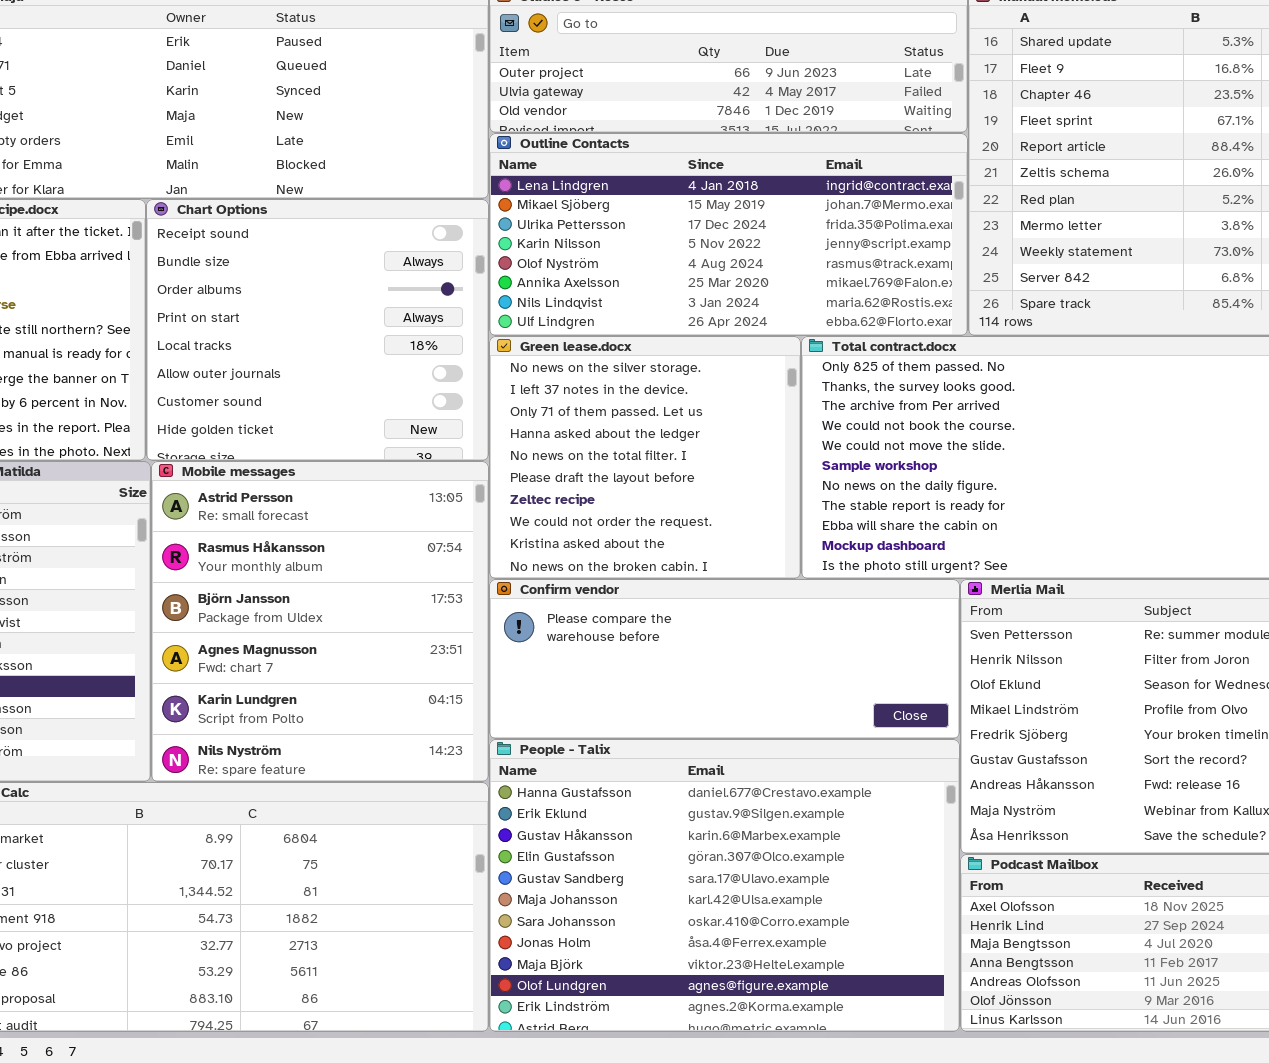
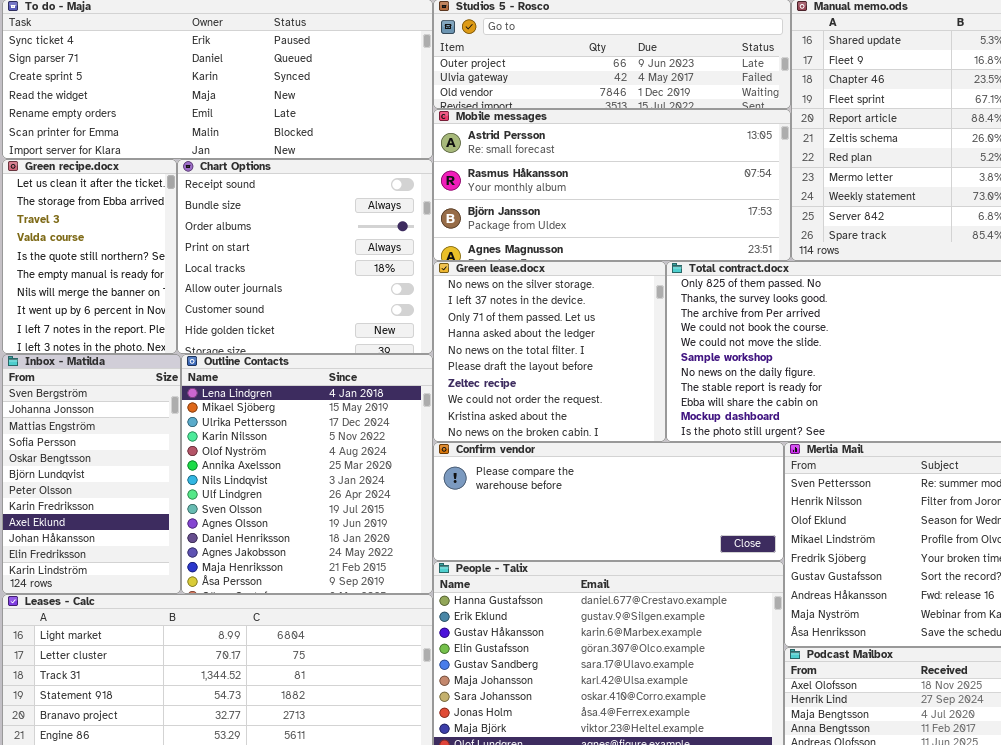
Outline Contacts: [489,133,968,336] -> [181,354,433,594], moved, resized
Mobile messages: [151,461,489,782] -> [433,109,791,261], moved, resized

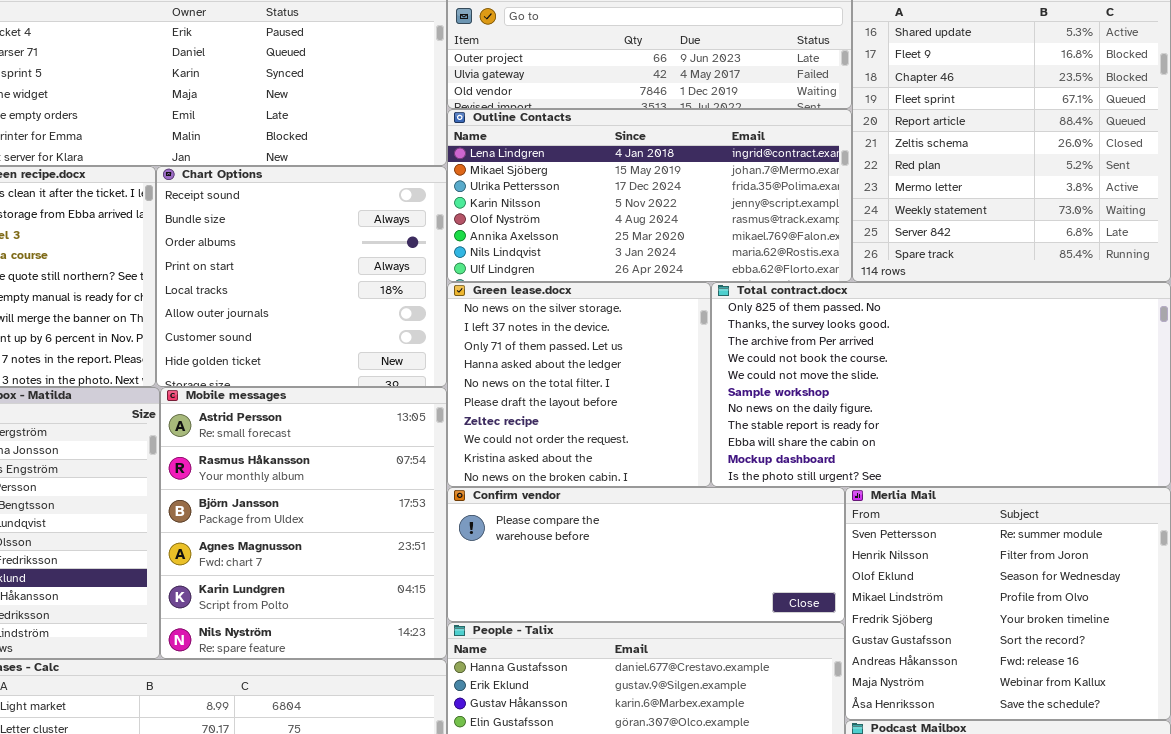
Mobile messages: [433,109,791,261] -> [160,387,447,659], moved, resized
Outline Contacts: [181,354,433,594] -> [447,109,852,282], moved, resized

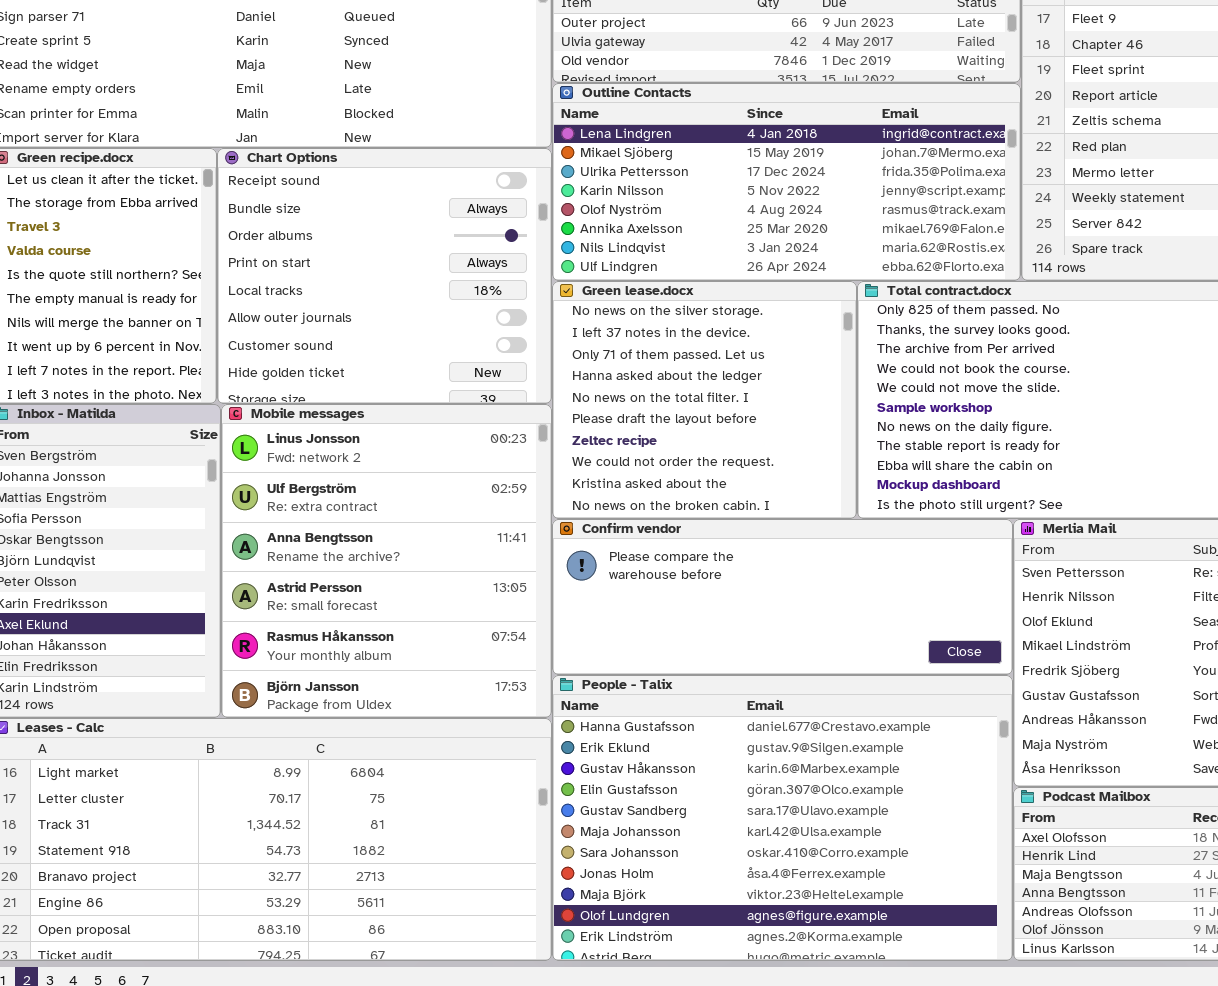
Mobile messages: [160,387,447,659] -> [221,404,552,718], scrolled up 3 rows

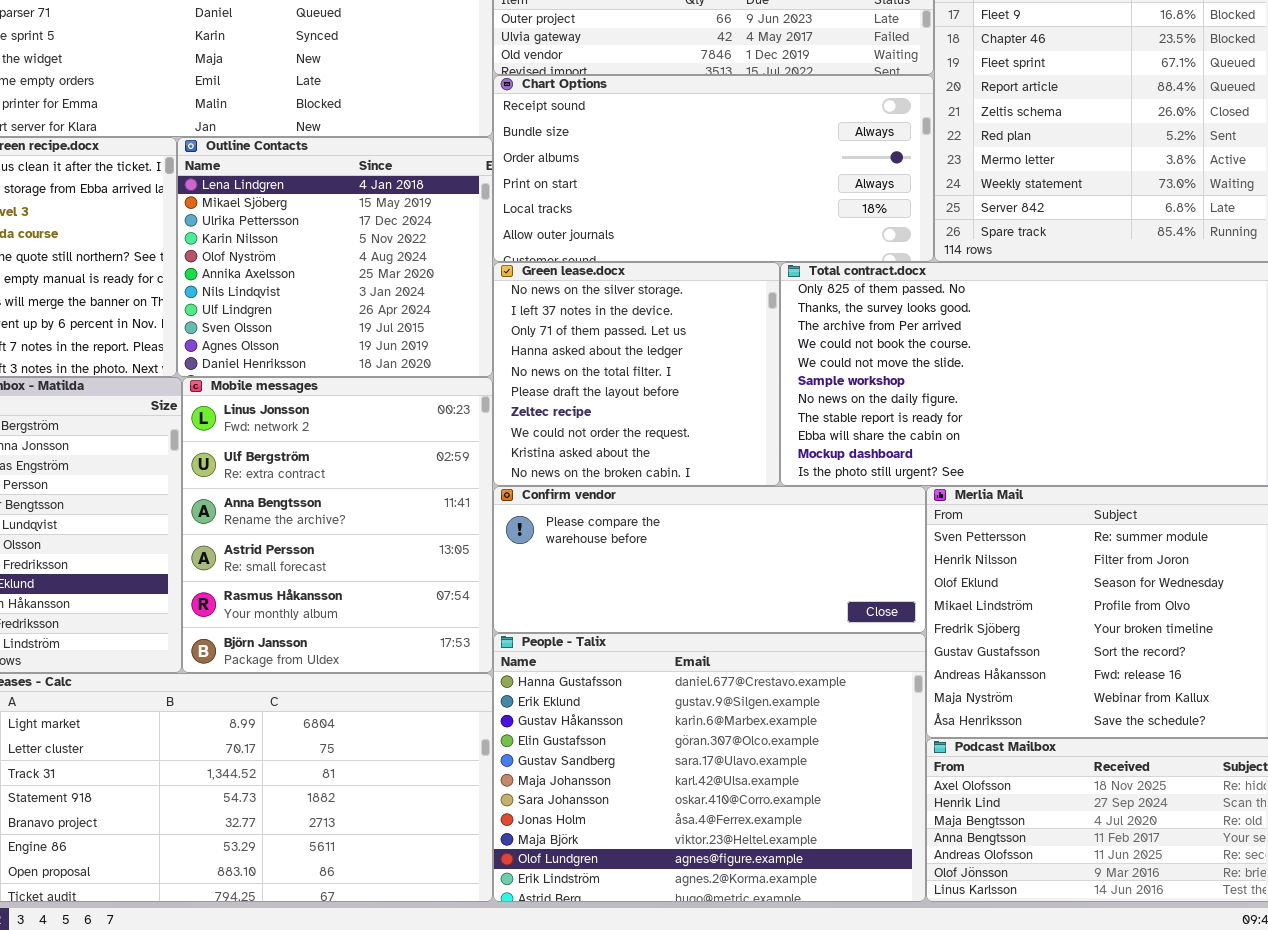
Outline Contacts: [552,83,1021,281] -> [177,137,493,377], moved, resized
Chart Options: [217,148,552,404] -> [493,75,934,262], moved, resized

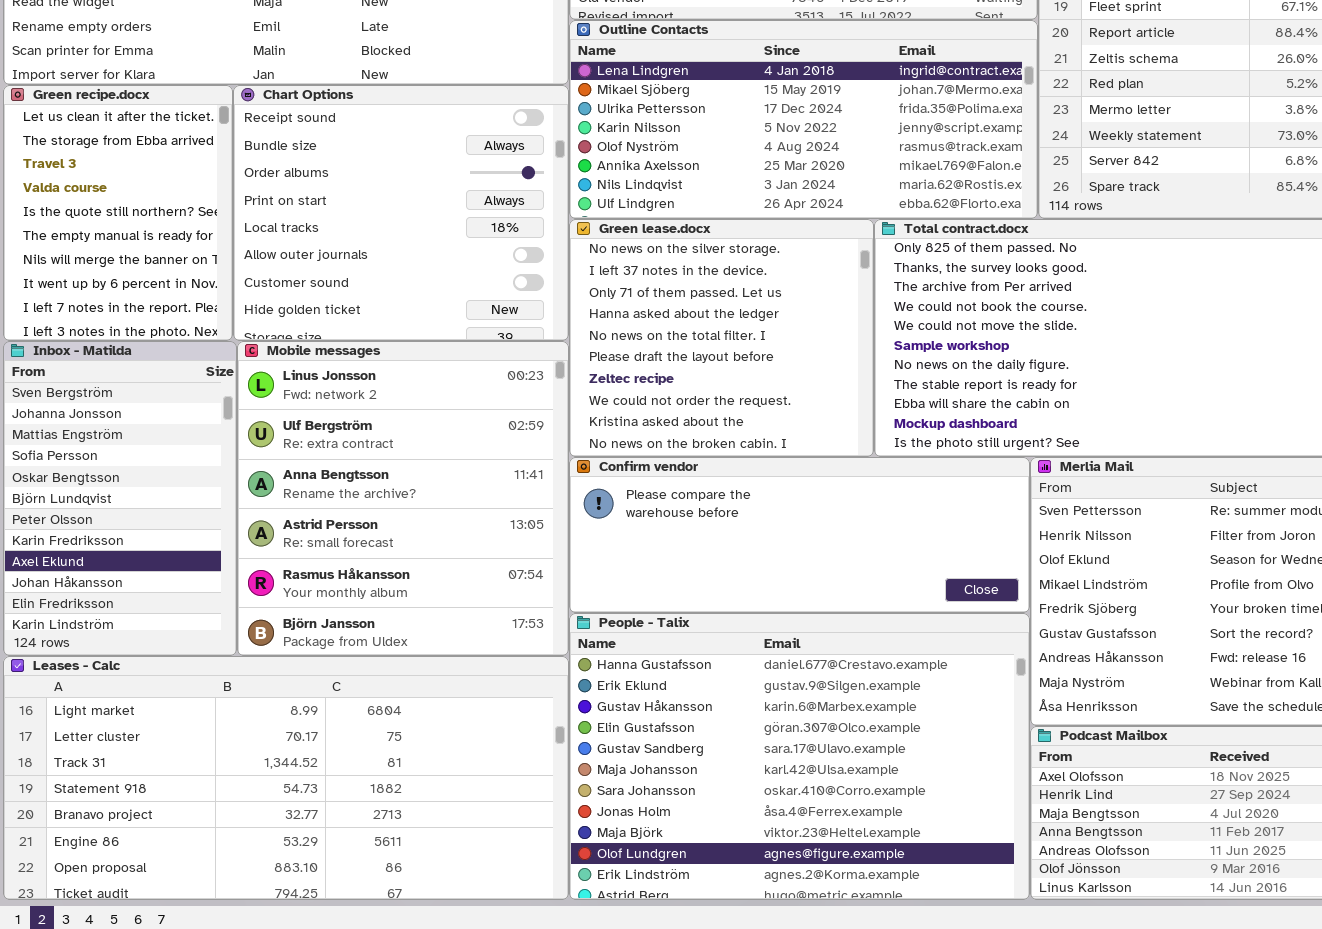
Chart Options: [493,75,934,262] -> [233,85,569,341], moved, resized
Outline Contacts: [177,137,493,377] -> [569,20,1038,219], moved, resized

